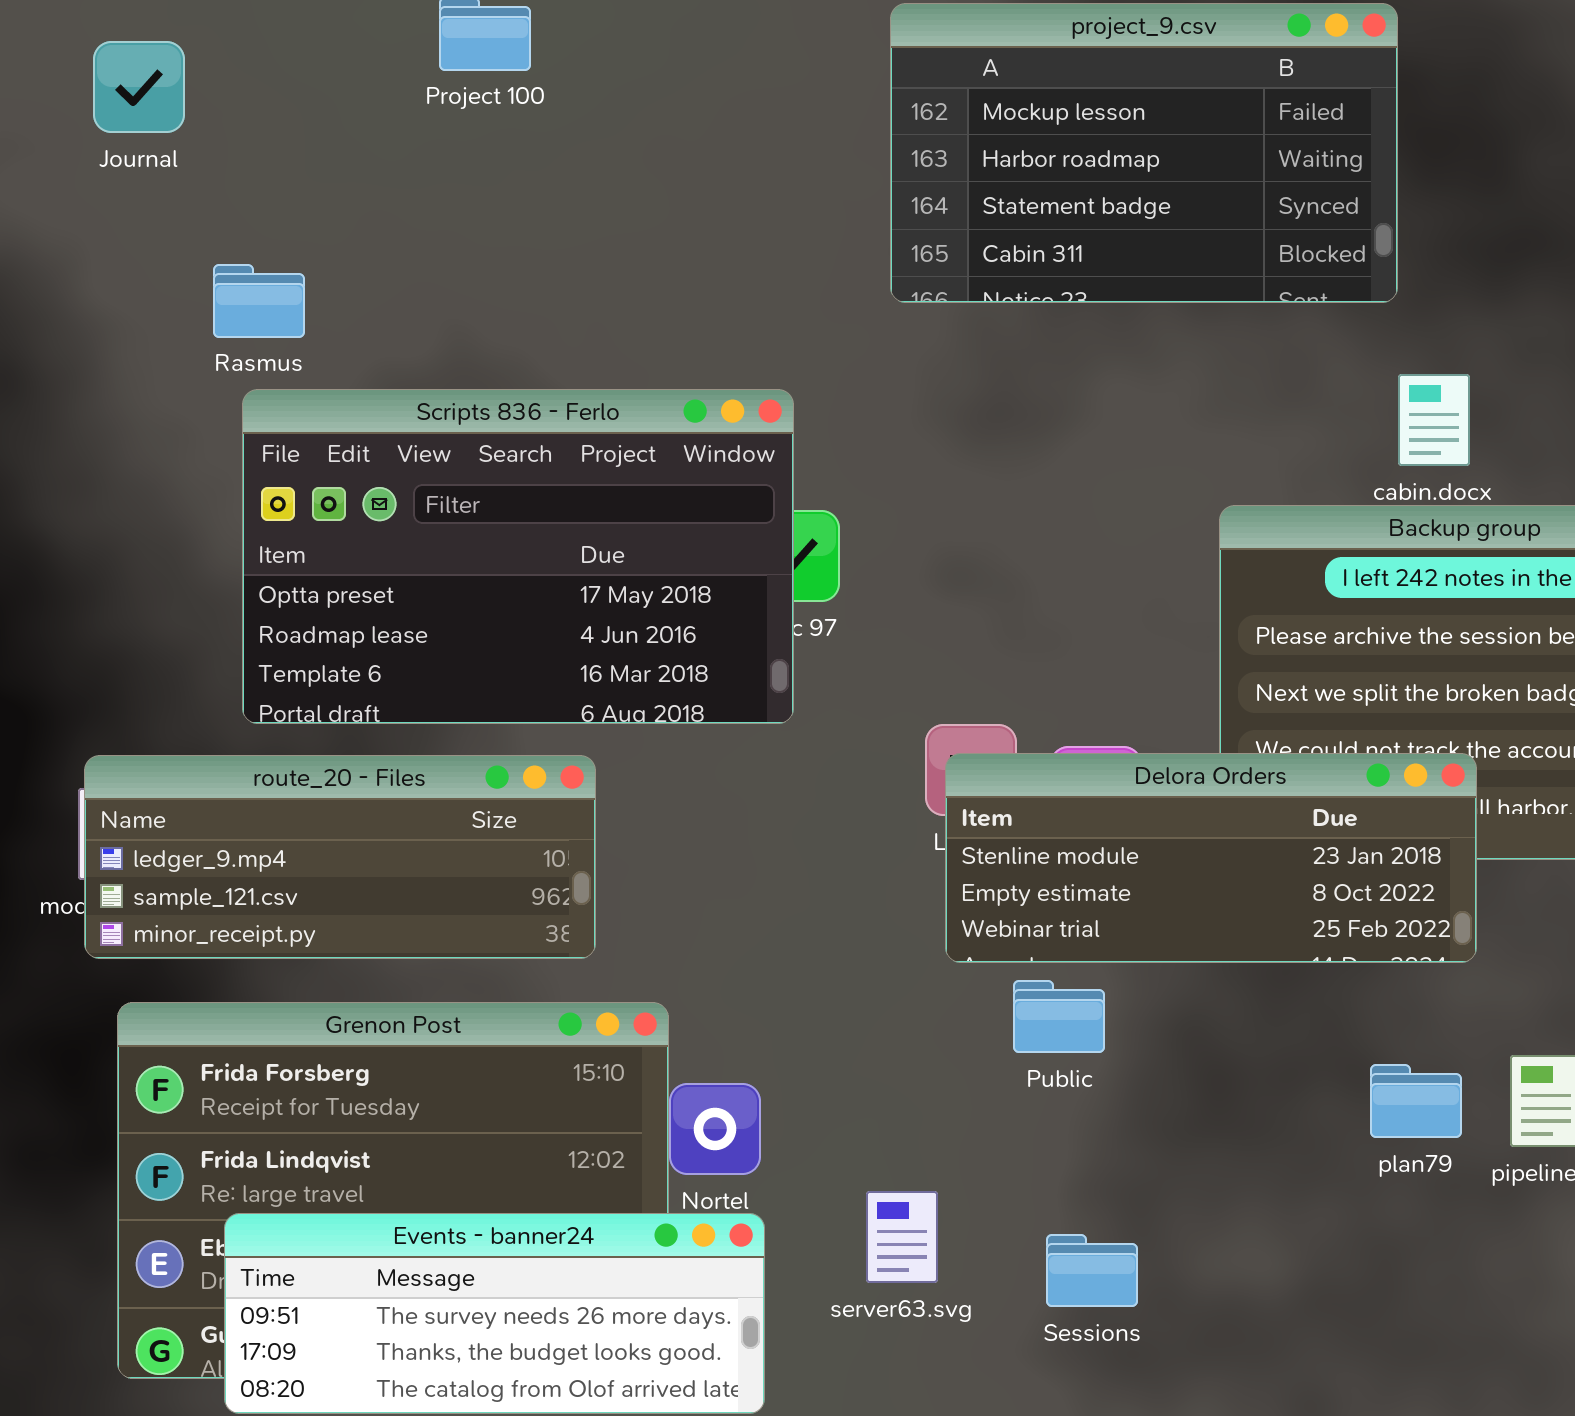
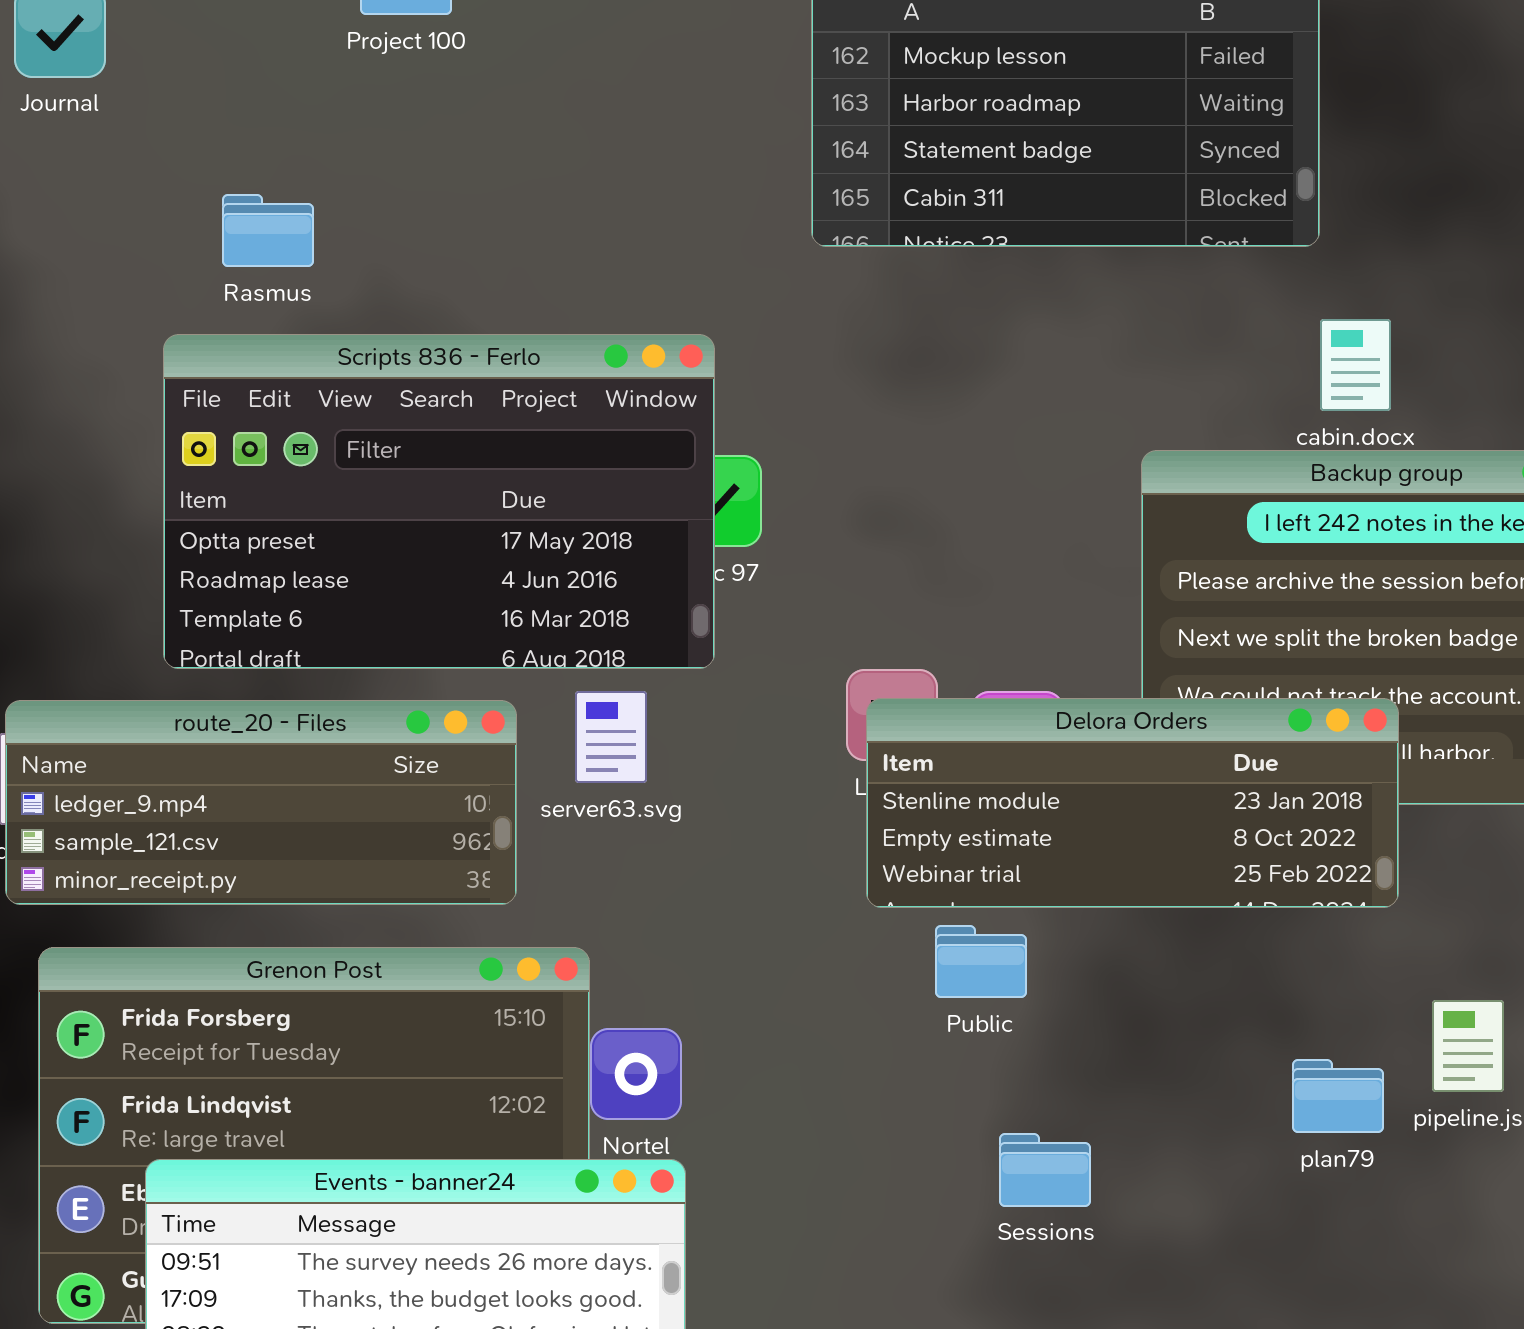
Rasmus: [213,264,305,338] -> [222,194,314,267], moved
plan79: [1370,1064,1462,1138] -> [1292,1059,1384,1133], moved
server63.svg: [866,1191,938,1283] -> [575,691,647,783], moved
Sessions: [1046,1234,1138,1307] -> [999,1133,1091,1207], moved

